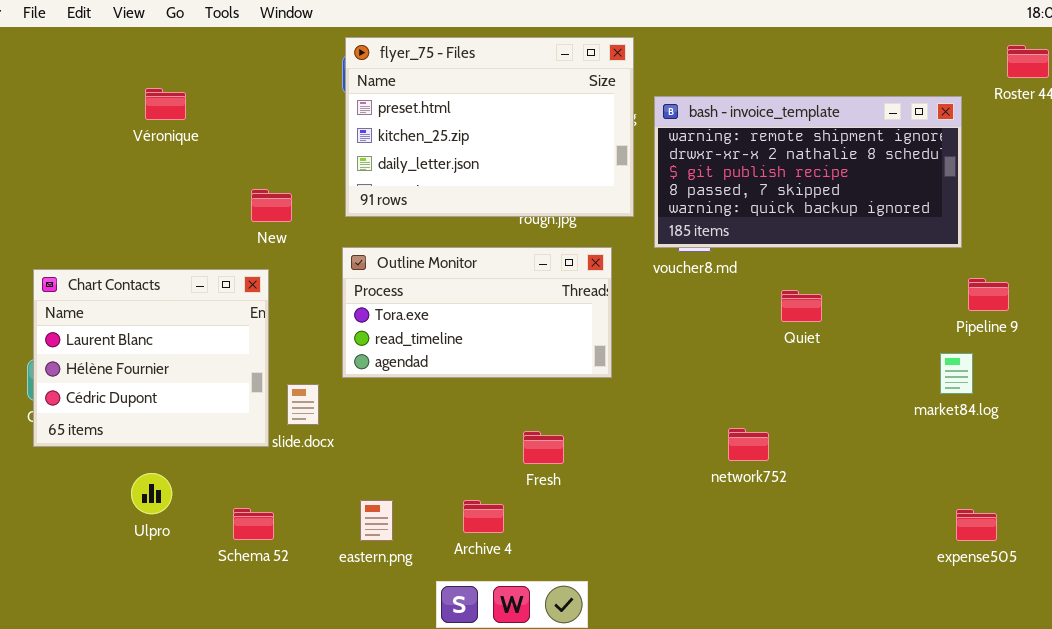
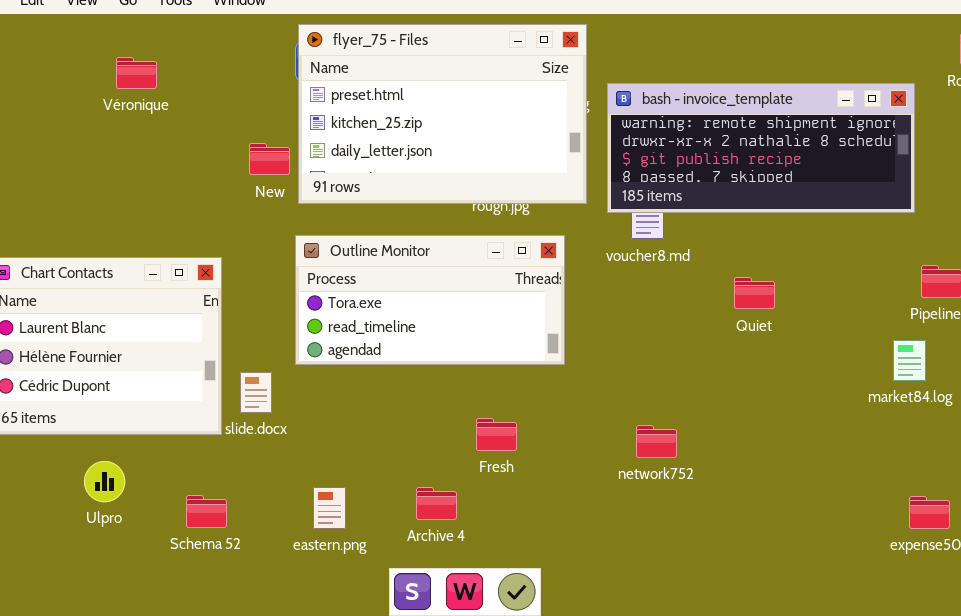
Véronique: [145,88,186,120] -> [116,57,157,89], moved
bash - invoice_template: [654,96,962,248] -> [607,83,915,213], resized
New: [251,189,292,222] -> [249,143,290,175], moved
network752: [728,428,769,461] -> [636,425,677,458], moved

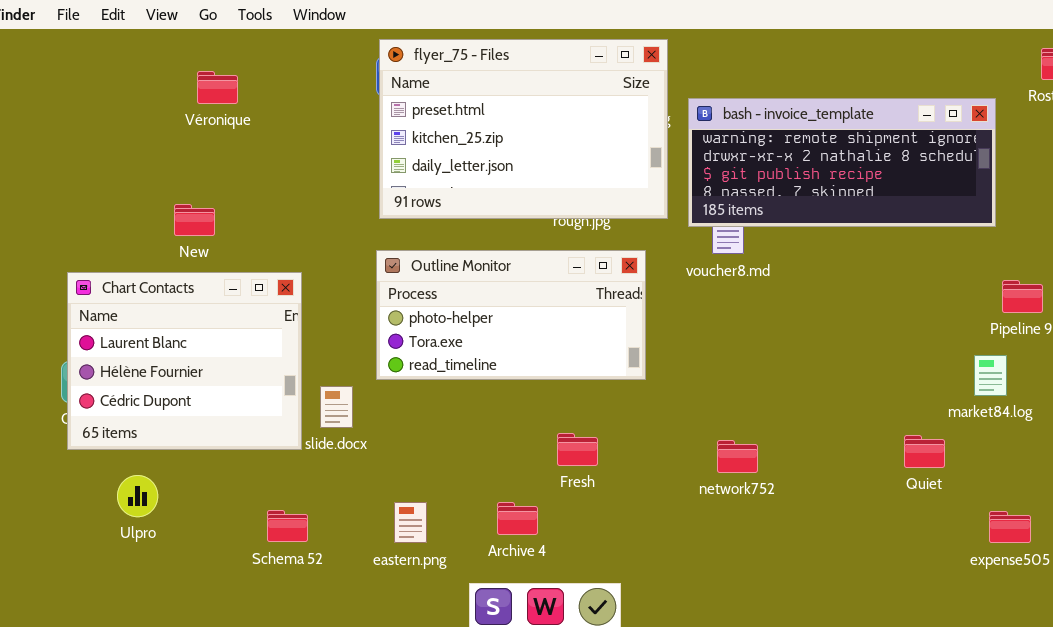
New: [249,143,290,175] -> [174,204,215,236], moved
Outline Monitor: [295,235,565,365] -> [376,250,646,380], scrolled up 1 row
Quiet: [734,277,775,309] -> [904,435,945,468], moved
Ulpro: [84,461,125,502] -> [117,475,158,517], moved

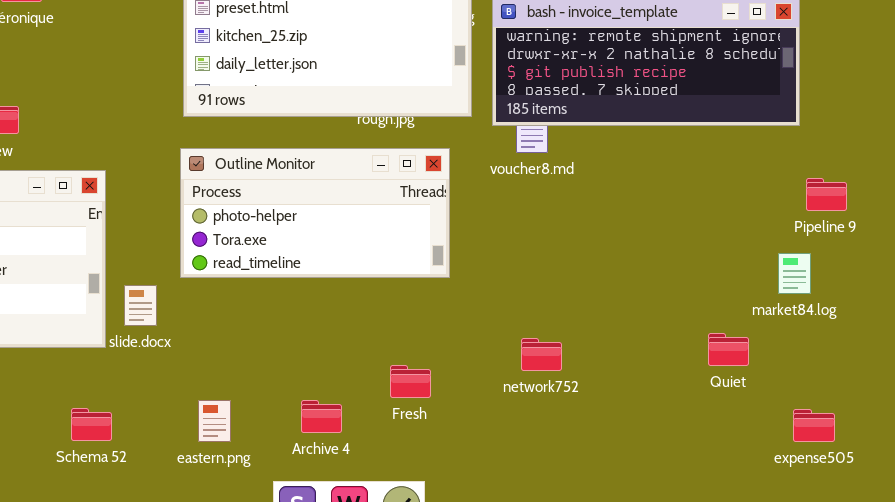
Fresh: [557,433,598,466] -> [390,365,431,398], moved

